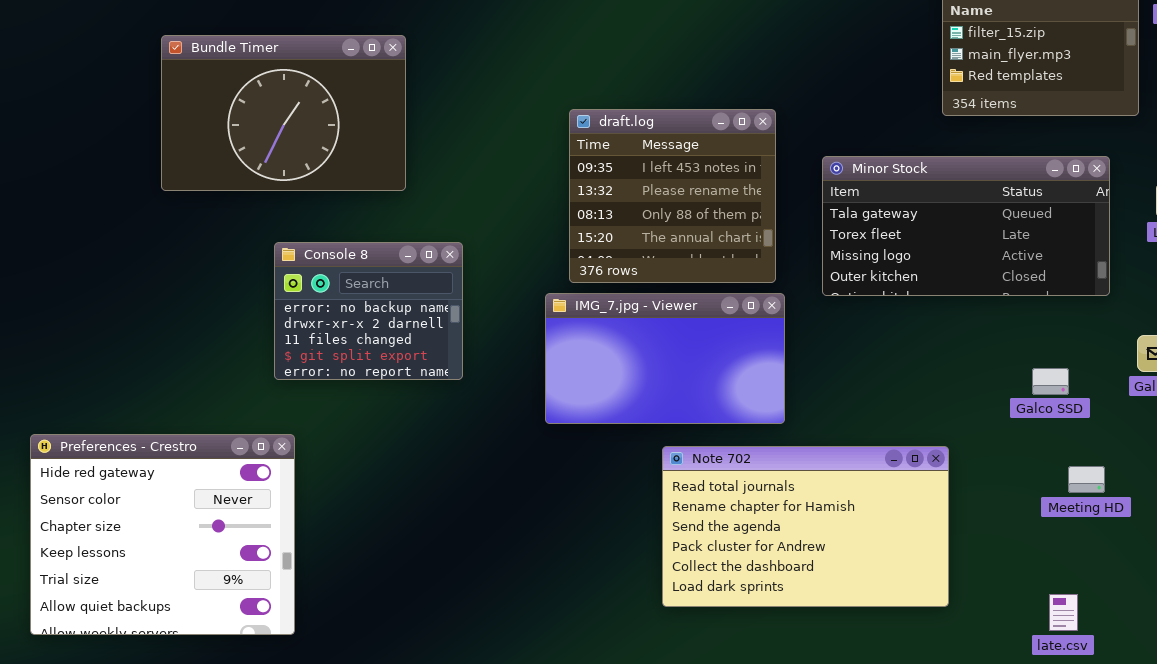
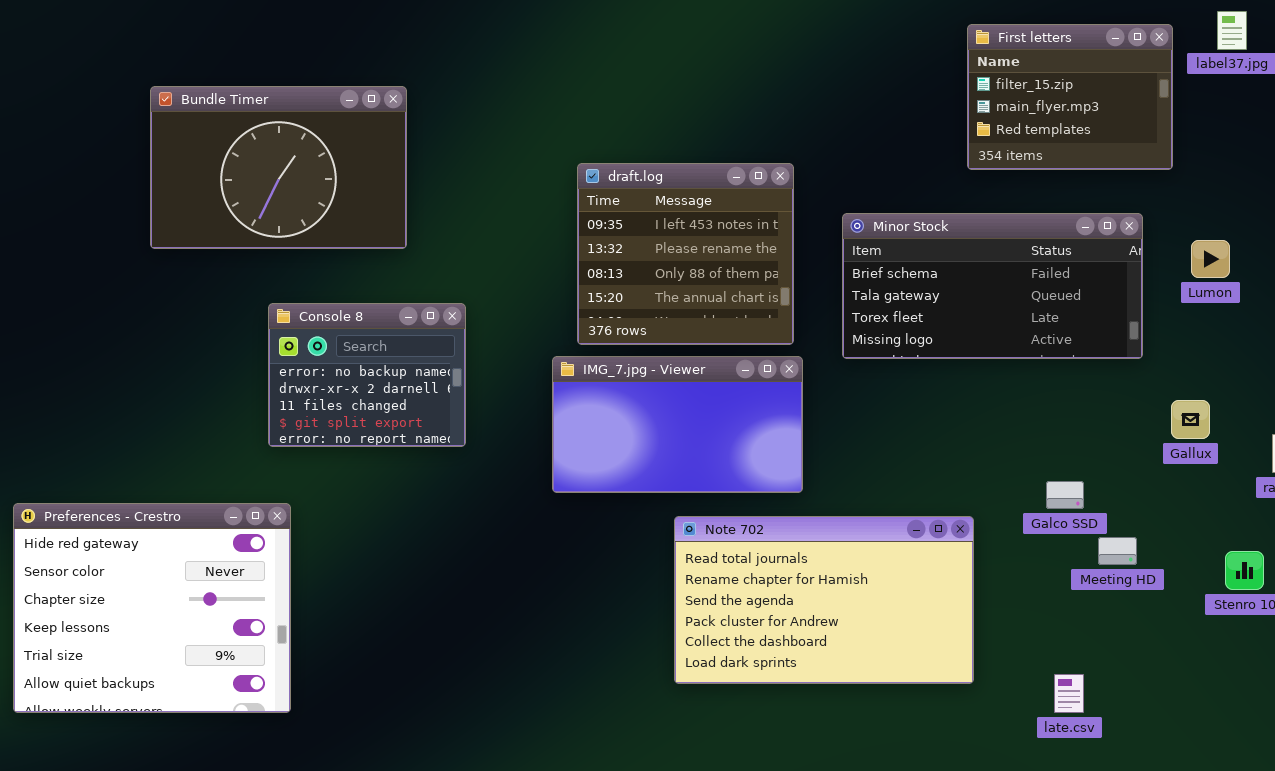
Minor Stock: [822,156,1110,296] -> [842,213,1143,359], scrolled up 1 row
Galco SSD: [1032,368,1069,395] -> [1046,481,1084,509], moved
late.csv: [1049,594,1078,631] -> [1054,674,1084,713], moved

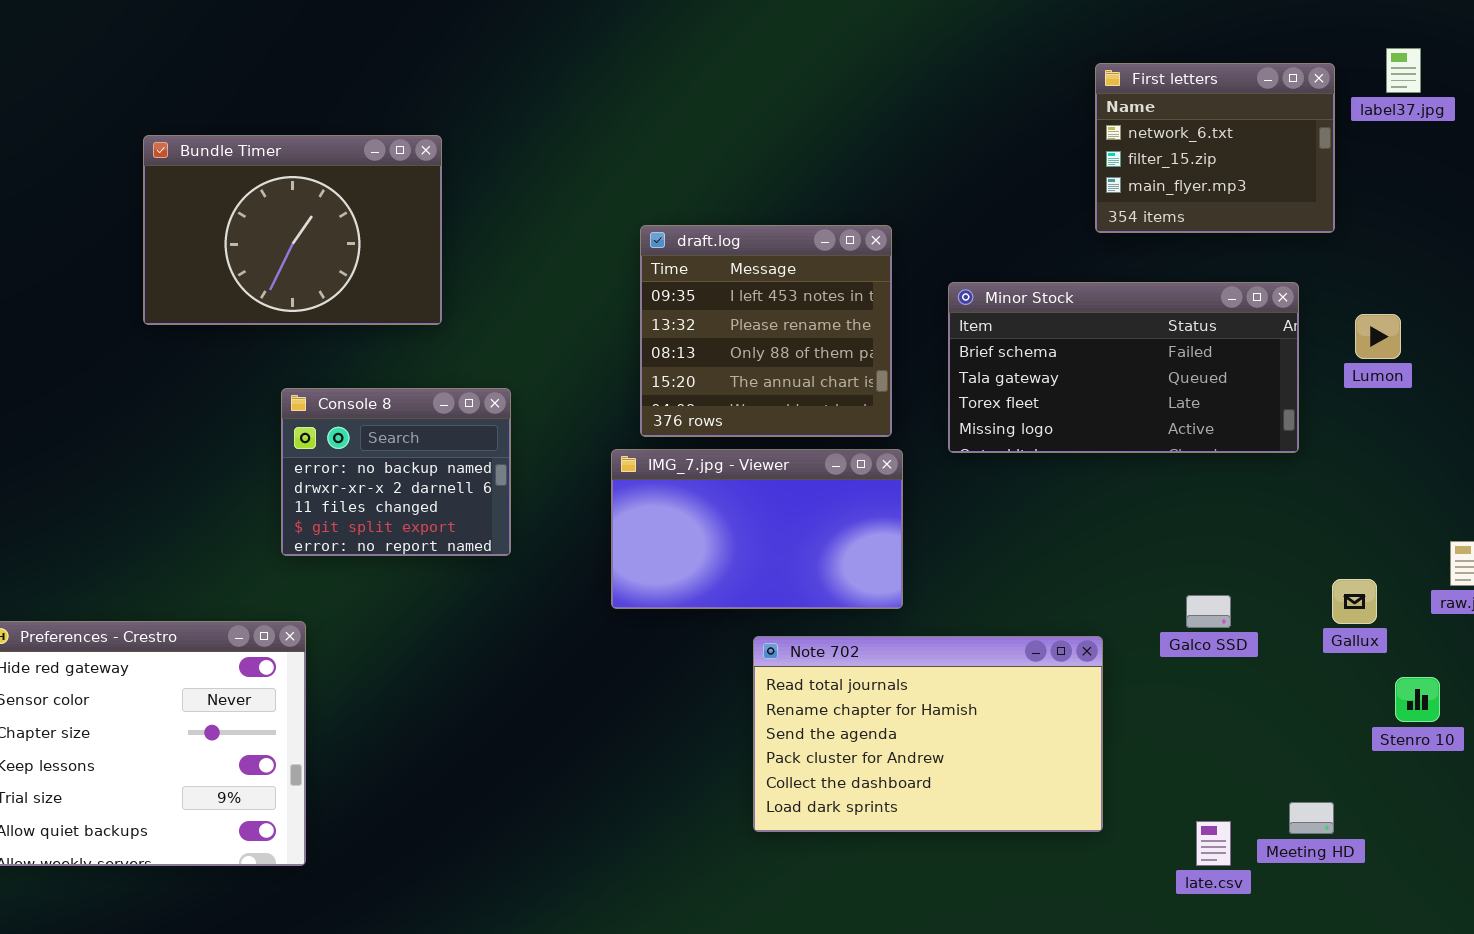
First letters: [967,24,1173,170] -> [1095,63,1335,233], scrolled up 1 row
Gallux: [1171,400,1210,439] -> [1332,579,1377,624], moved
Meeting HD: [1098,537,1137,565] -> [1289,802,1334,834], moved

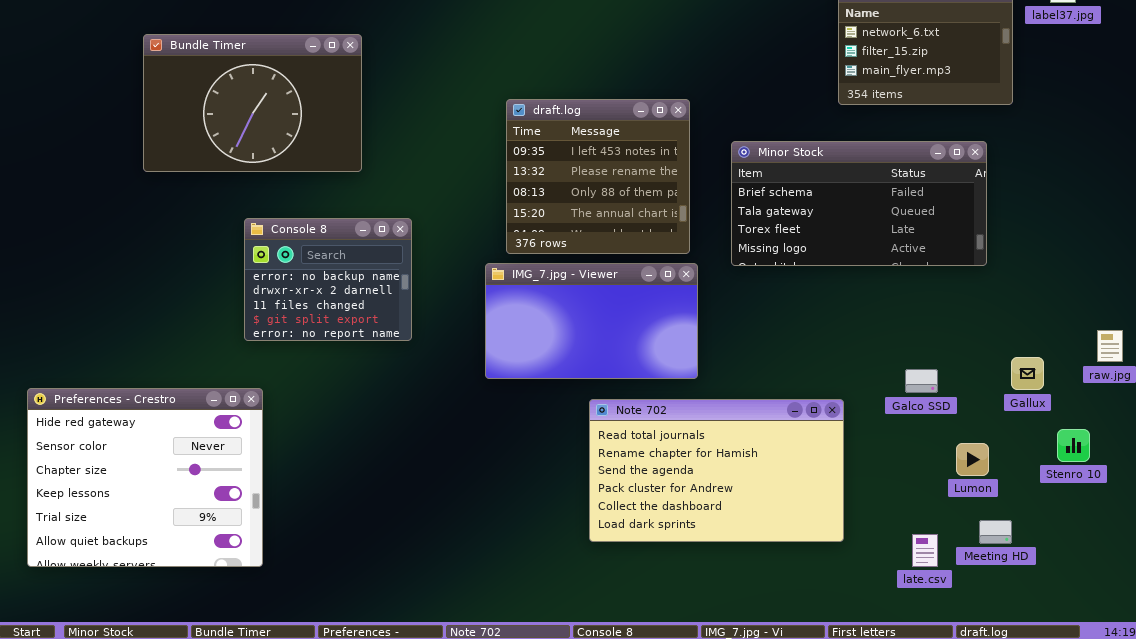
Lumon: [1355,314,1401,359] -> [956,443,989,476], moved

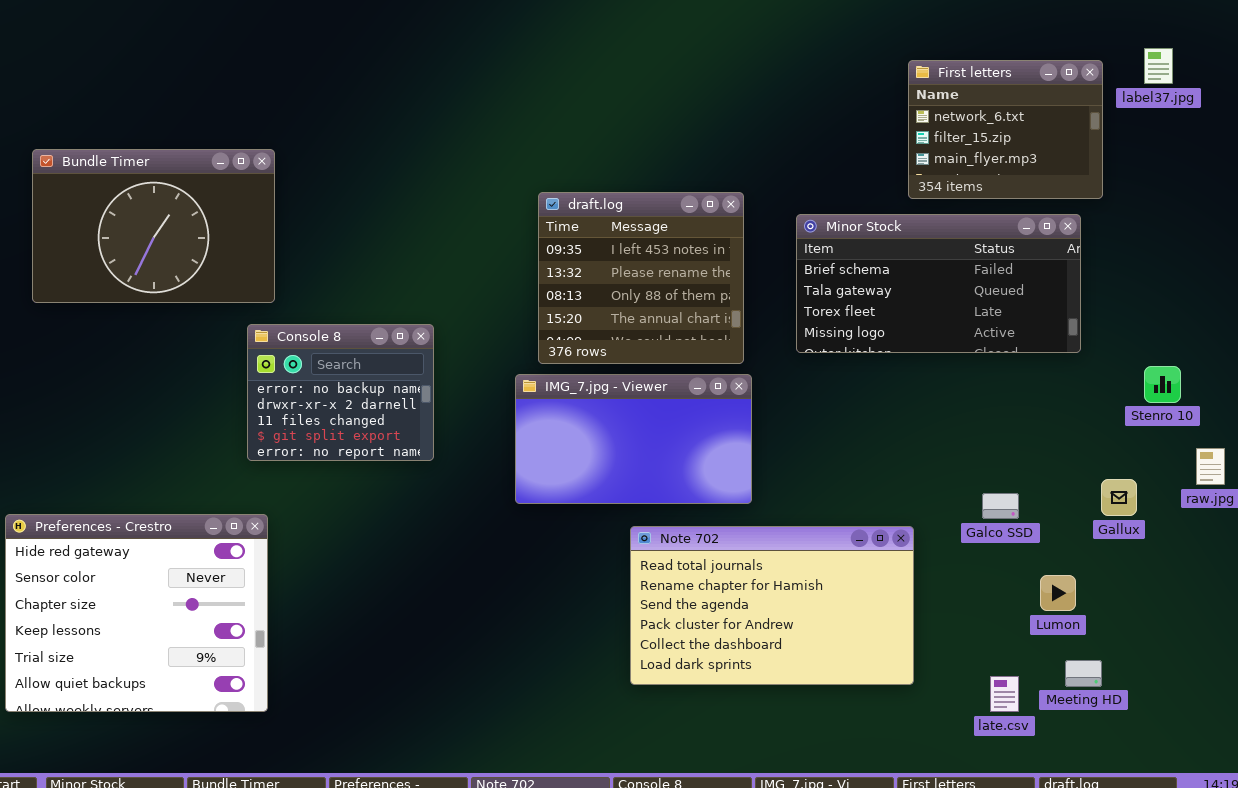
Bundle Timer: [143,34,362,172] -> [32,149,275,303], moved
Minor Stock: [731,141,987,266] -> [796,214,1081,353], moved
Stenro 10: [1057,429,1090,462] -> [1144,366,1181,403], moved

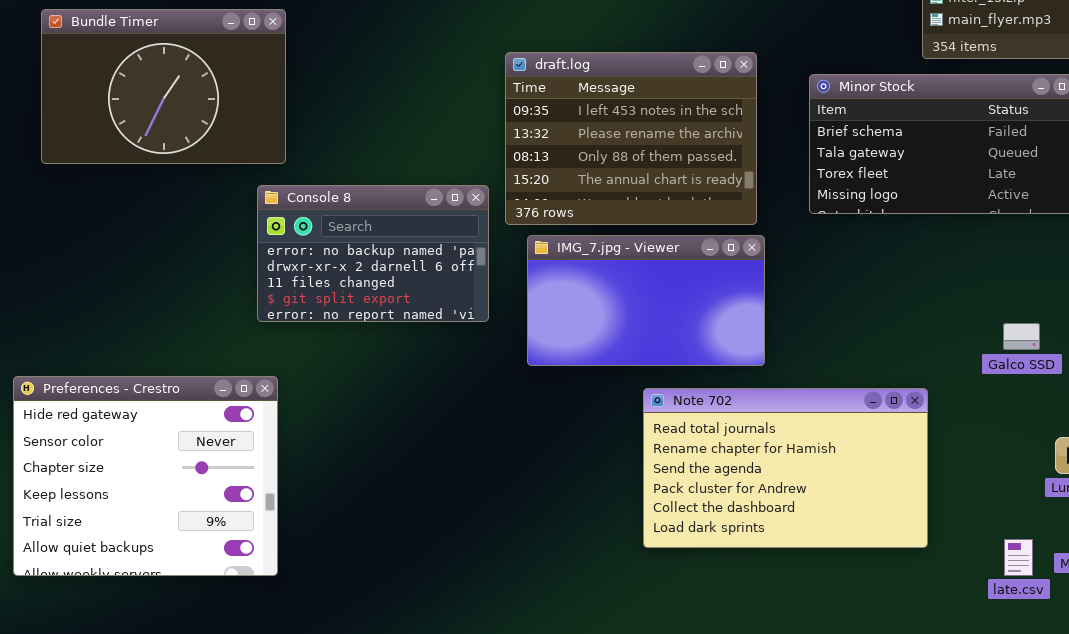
draft.log: [538,192,744,364] -> [505,52,757,225], resized
Console 8: [247,324,434,461] -> [257,185,489,322], resized
Galco SSD: [982,493,1019,519] -> [1003,323,1040,350], moved

